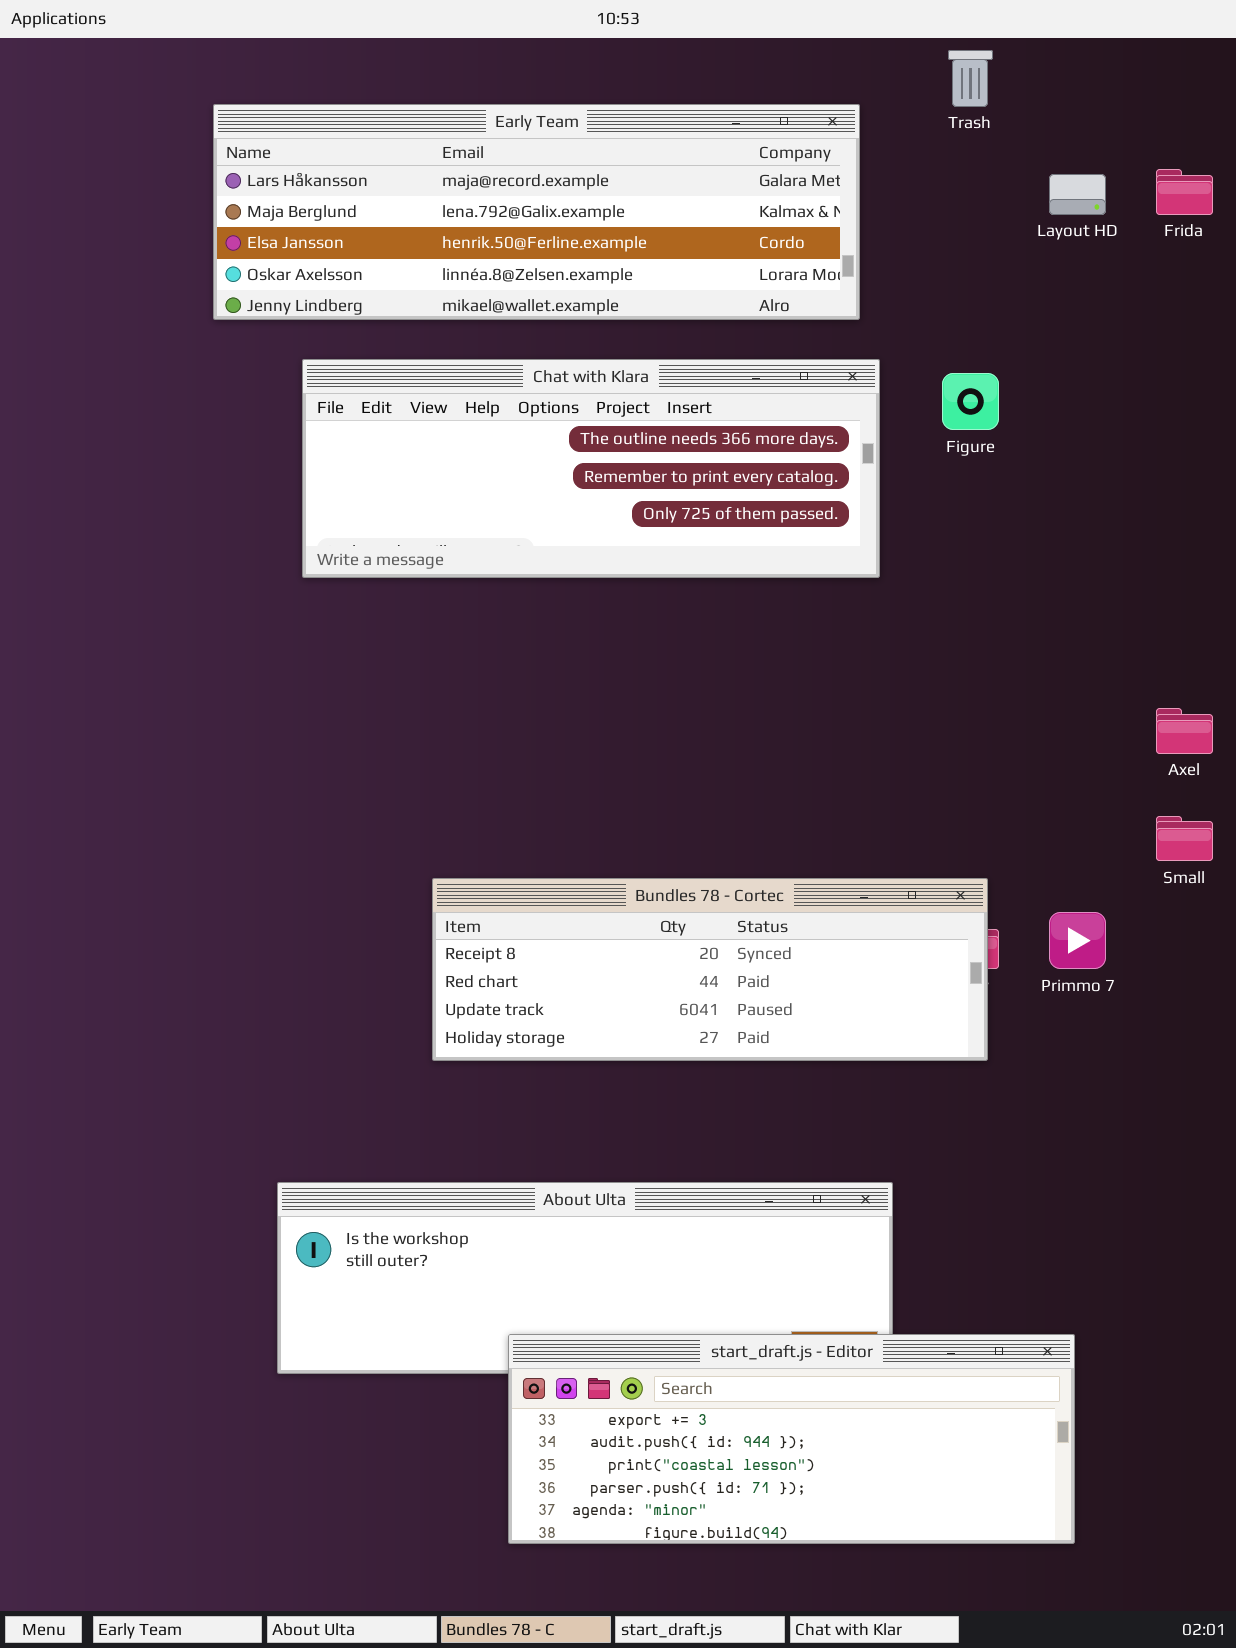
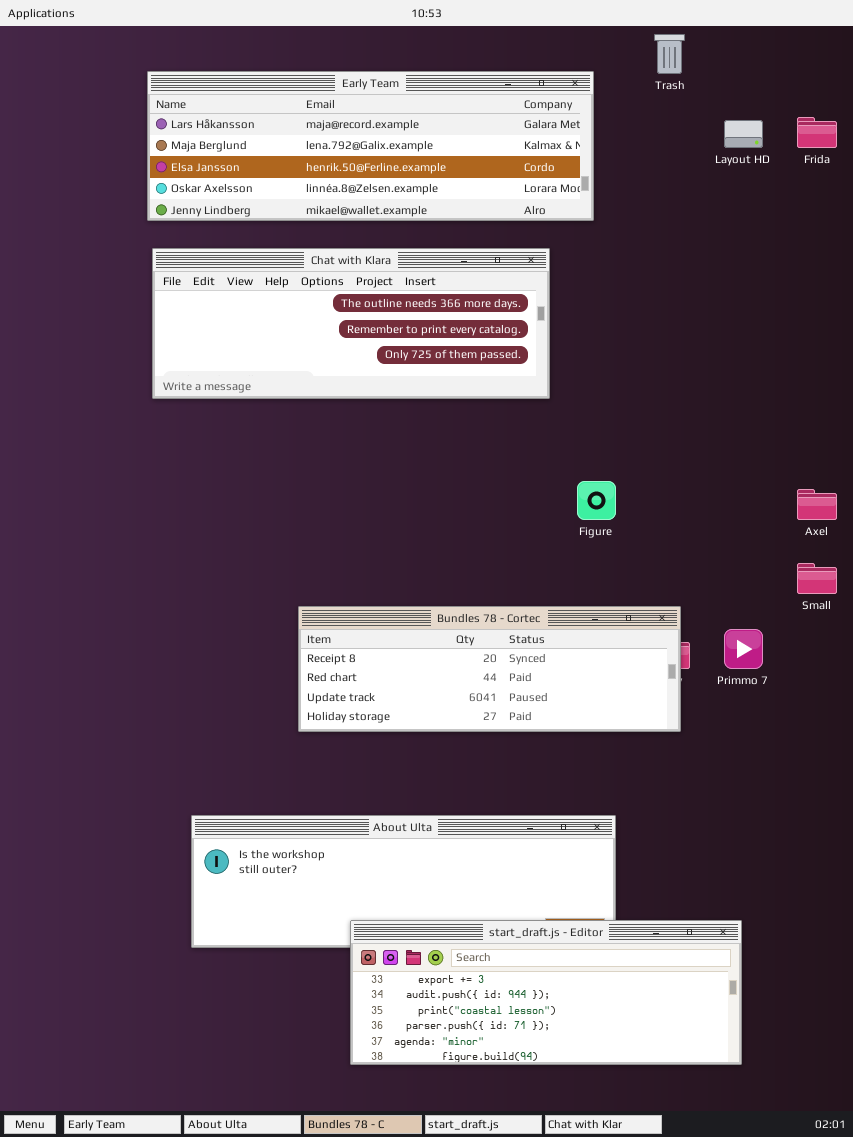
Chat with Klara: [302,359,880,578] -> [152,248,550,399], moved
Figure: [942,373,999,430] -> [577,481,616,520], moved

